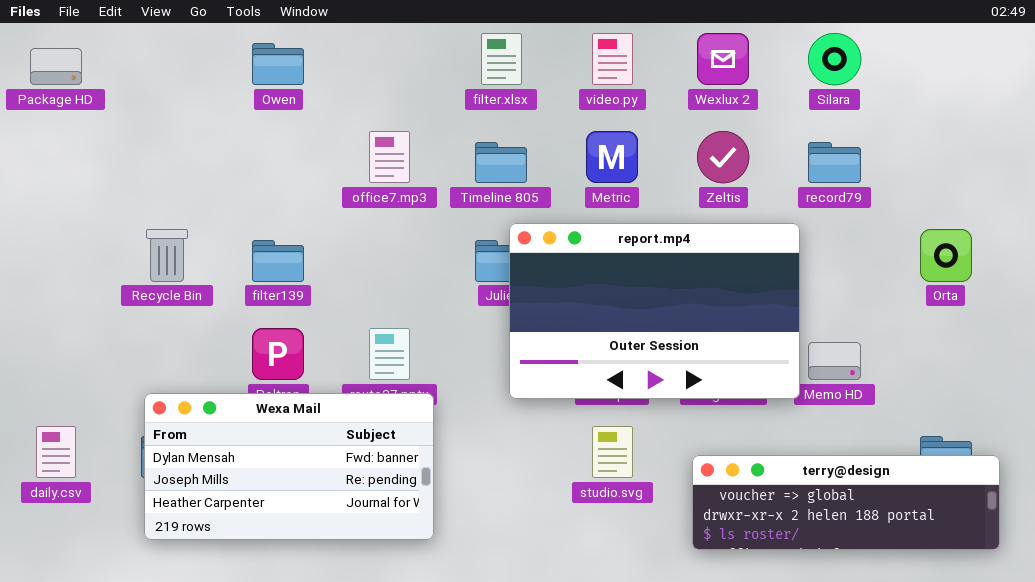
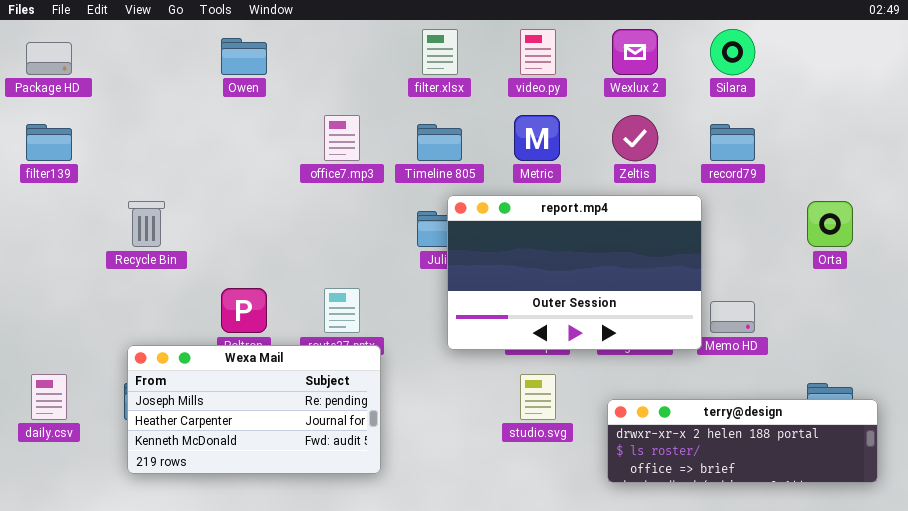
filter139: [252,240,304,282] -> [26,124,72,161], moved
Wexa Mail: [144,393,434,540] -> [127,345,381,474], scrolled down 1 row
terry@design: [692,455,1000,550] -> [607,399,878,483], scrolled down 1 row

